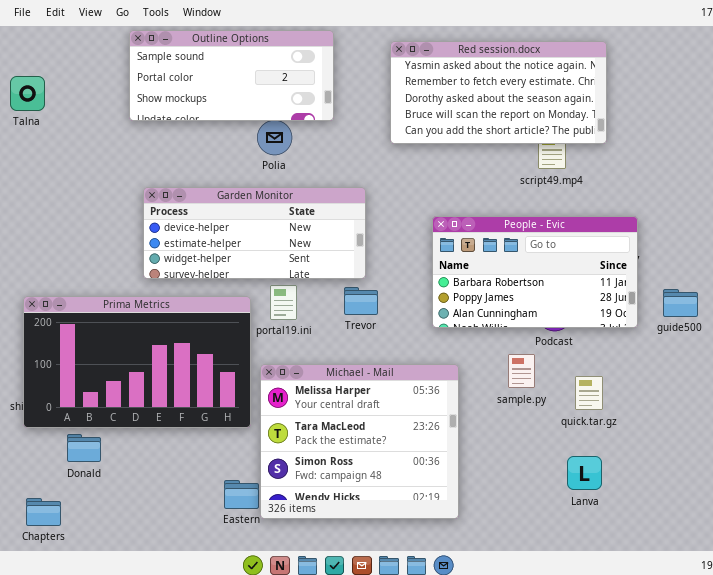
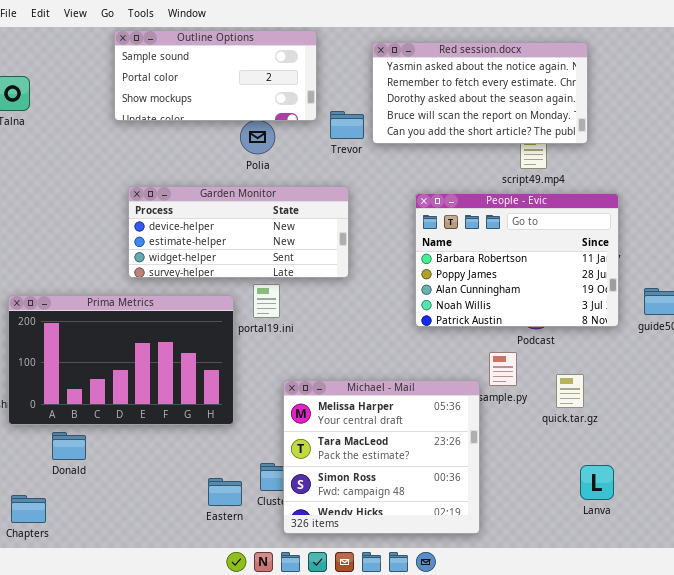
People - Evic: [432,216,638,328] -> [415,193,619,327], resized
Trevor: [344,287,378,315] -> [330,111,364,139], moved
Michael - Mail: [260,364,459,519] -> [283,380,480,534], moved
Lanva: [567,456,602,490] -> [580,465,614,500], moved

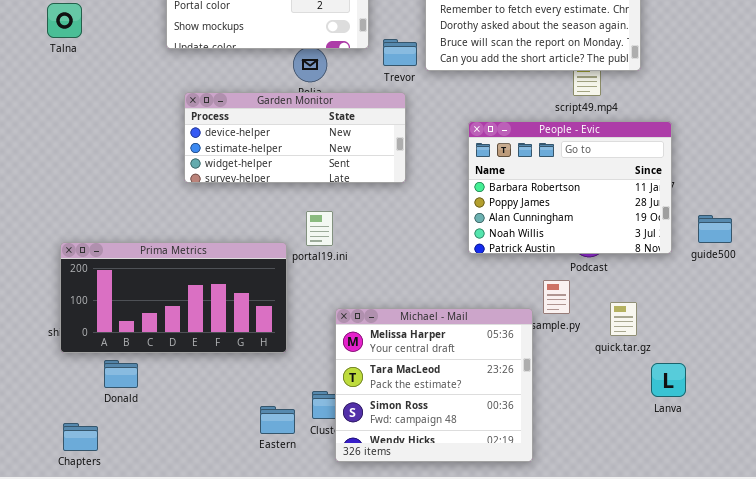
Garden Monitor: [128,186,349,278] -> [184,92,406,183], moved
Prima Metrics: [8,295,234,425] -> [60,242,287,353], resized
Lanva: [580,465,614,500] -> [651,363,686,397], moved

